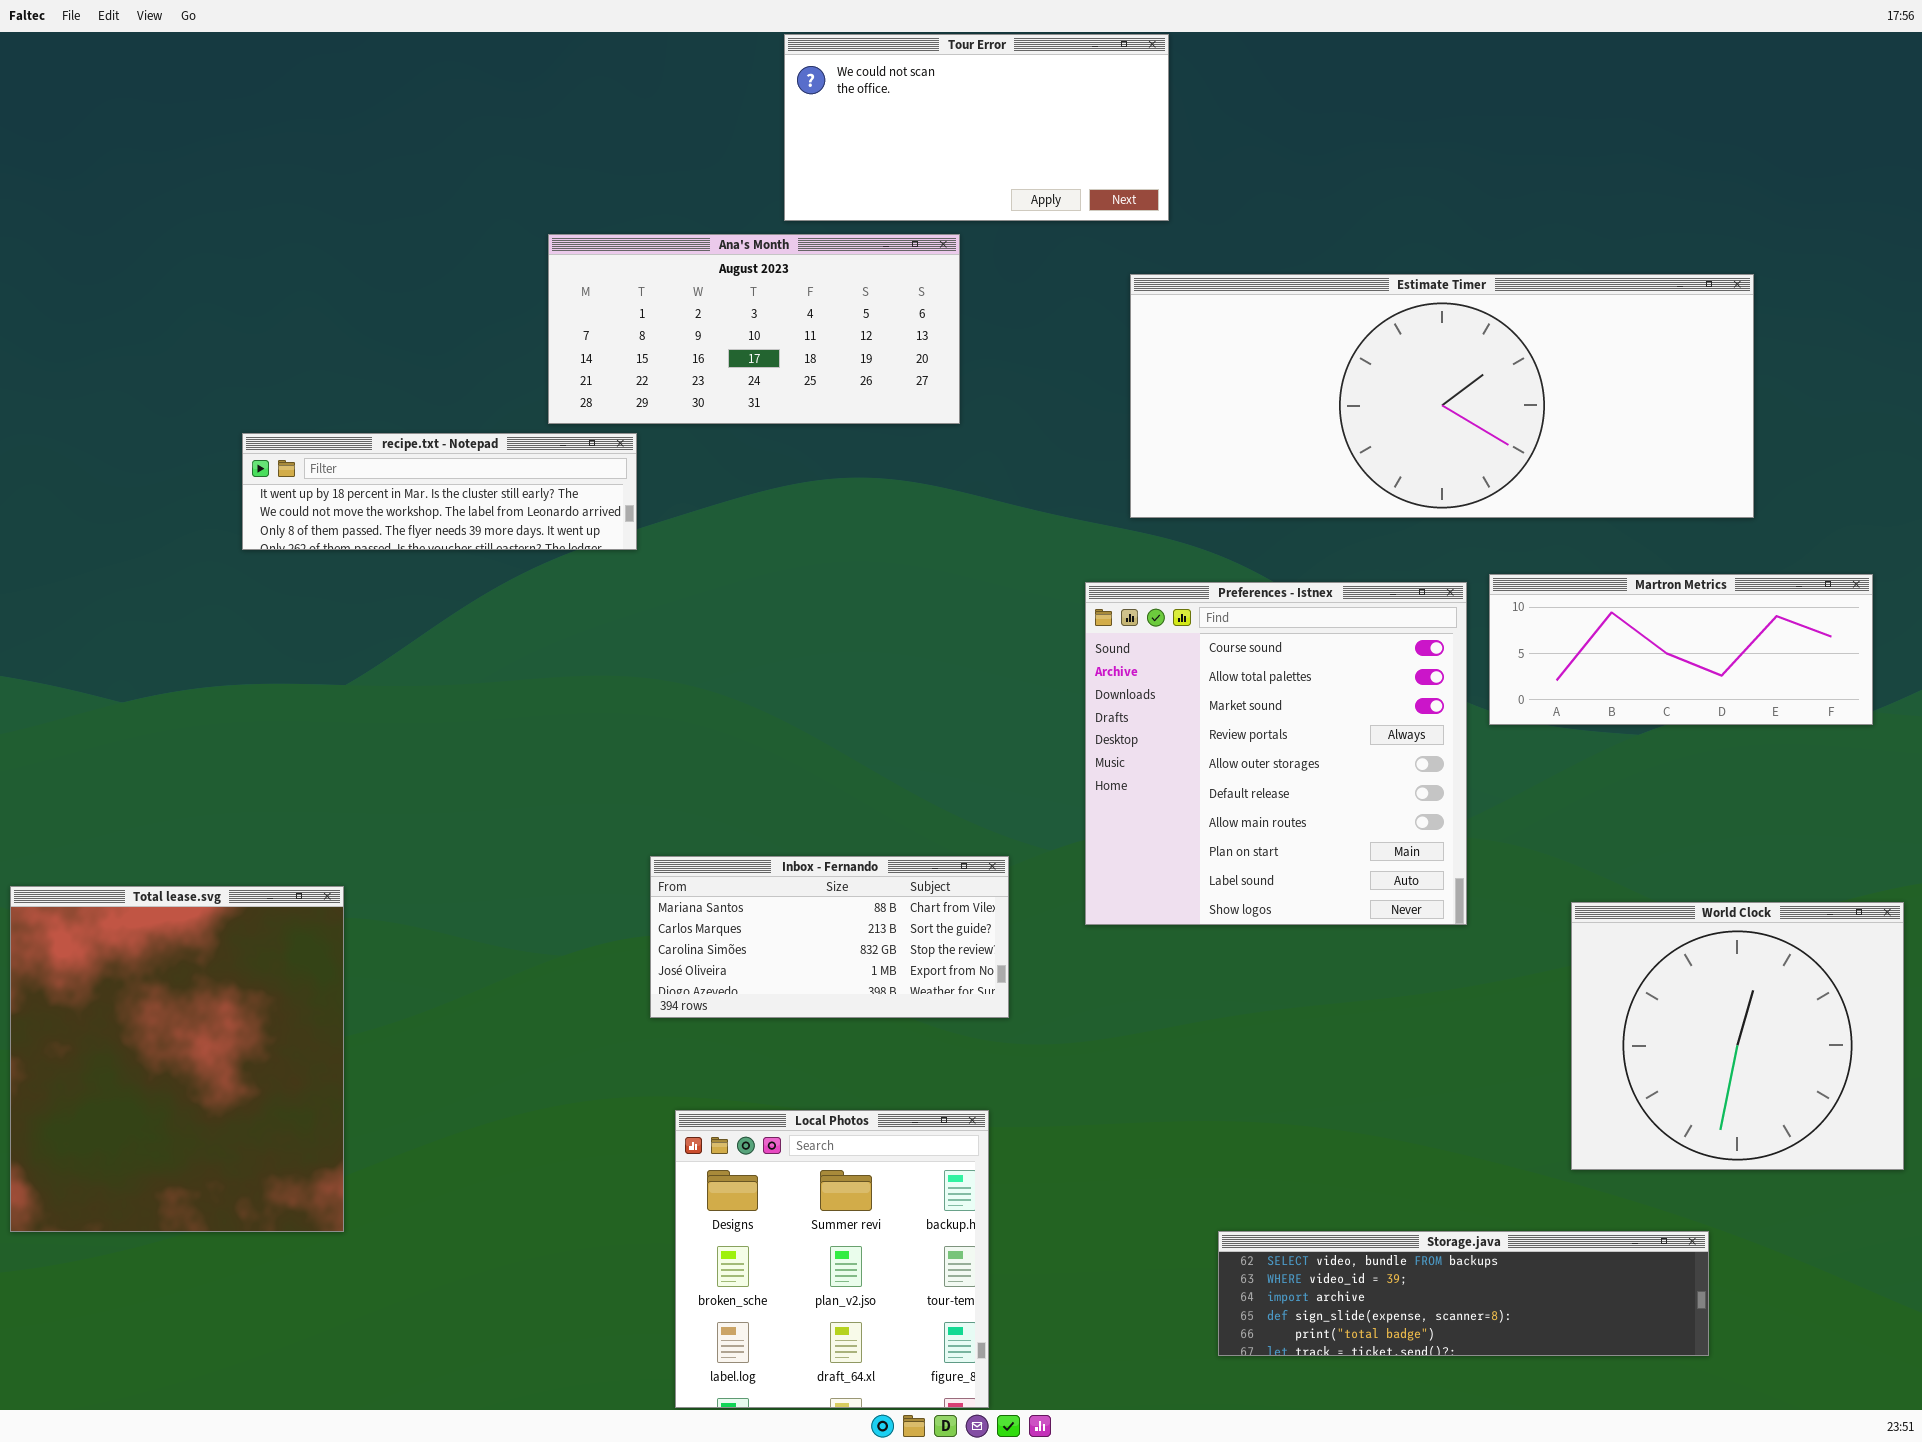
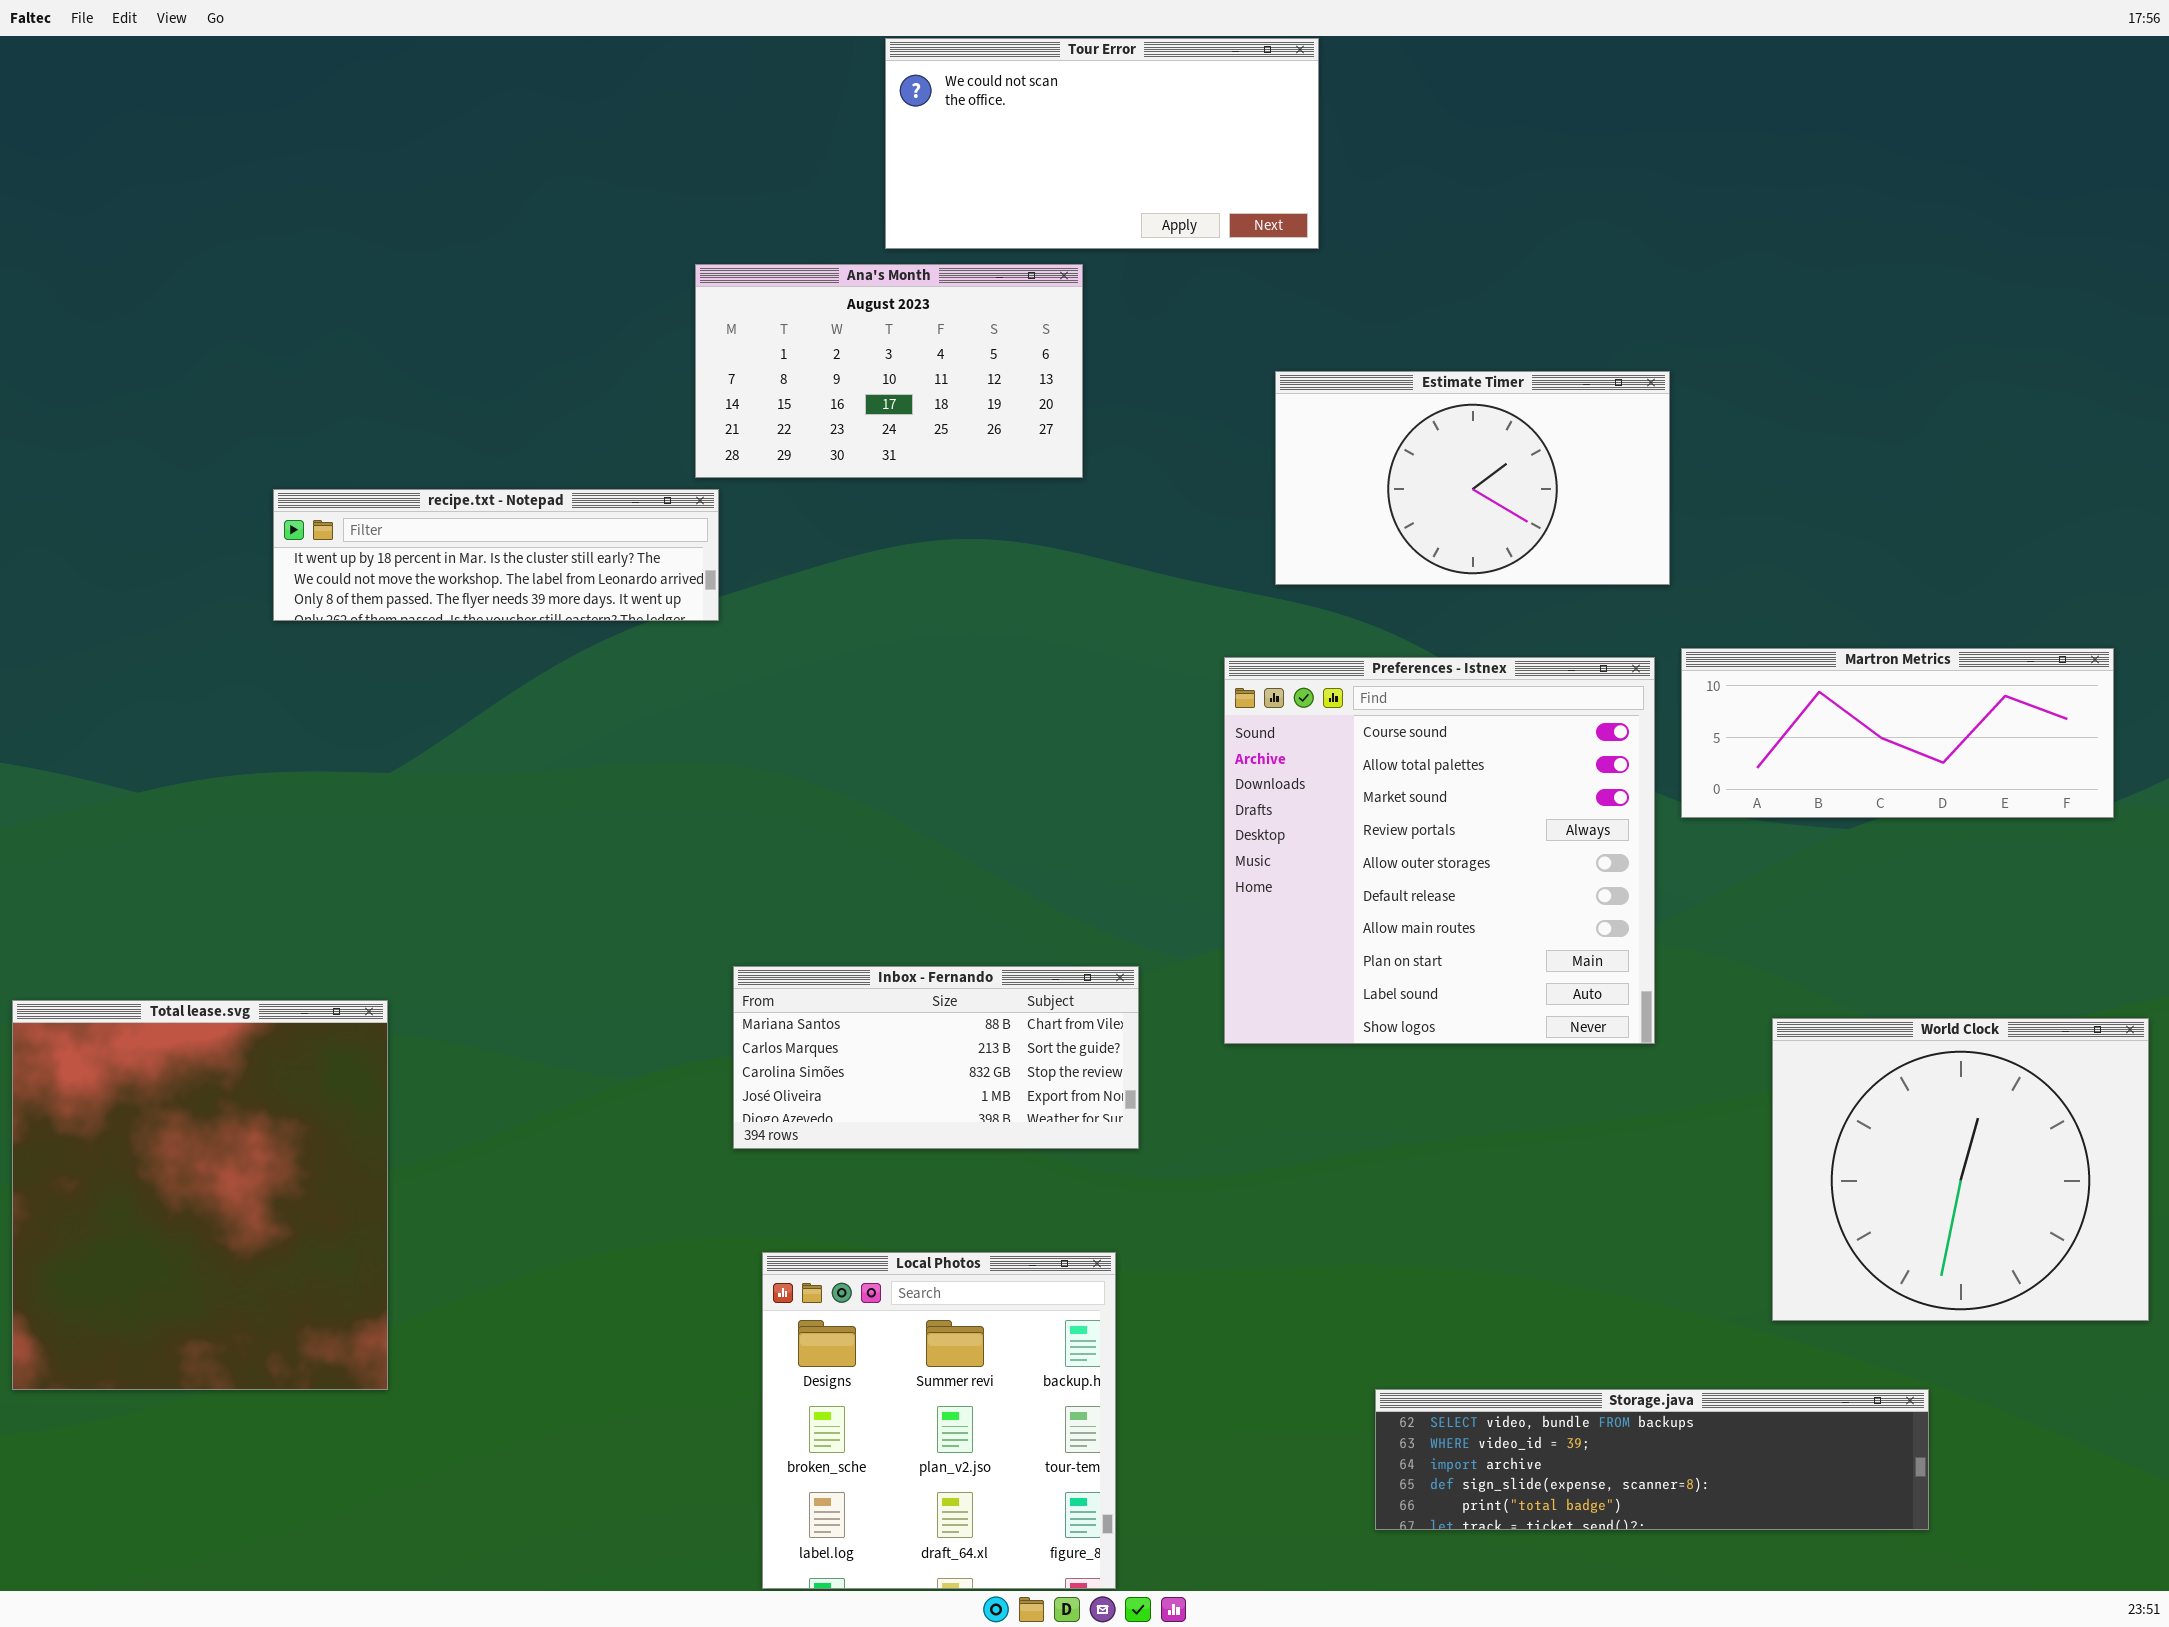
Ana's Month: [548,234,960,424] -> [695,264,1083,478], resized
Estimate Timer: [1130,274,1754,518] -> [1275,371,1670,585], resized

